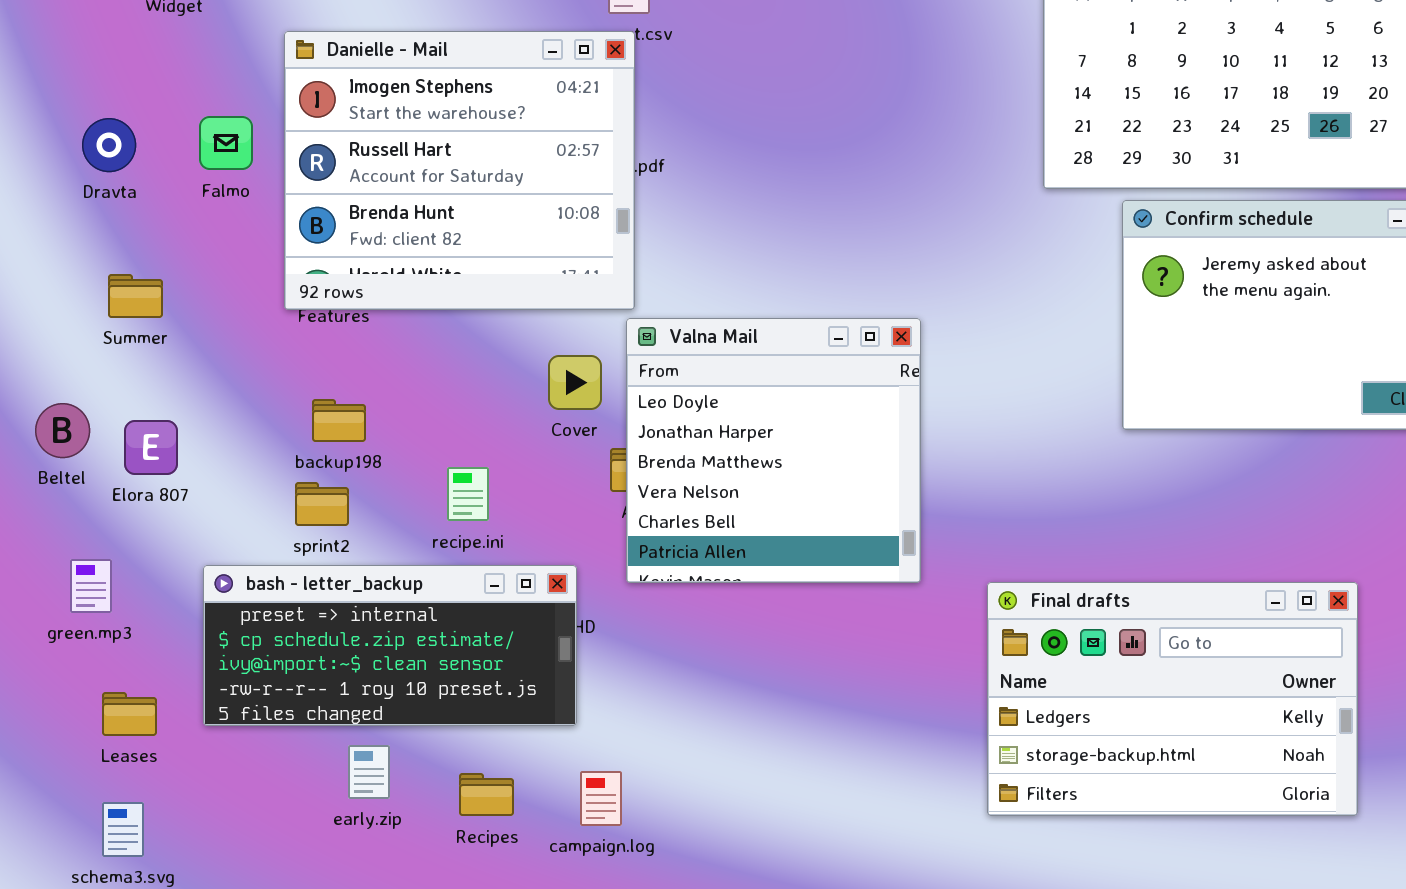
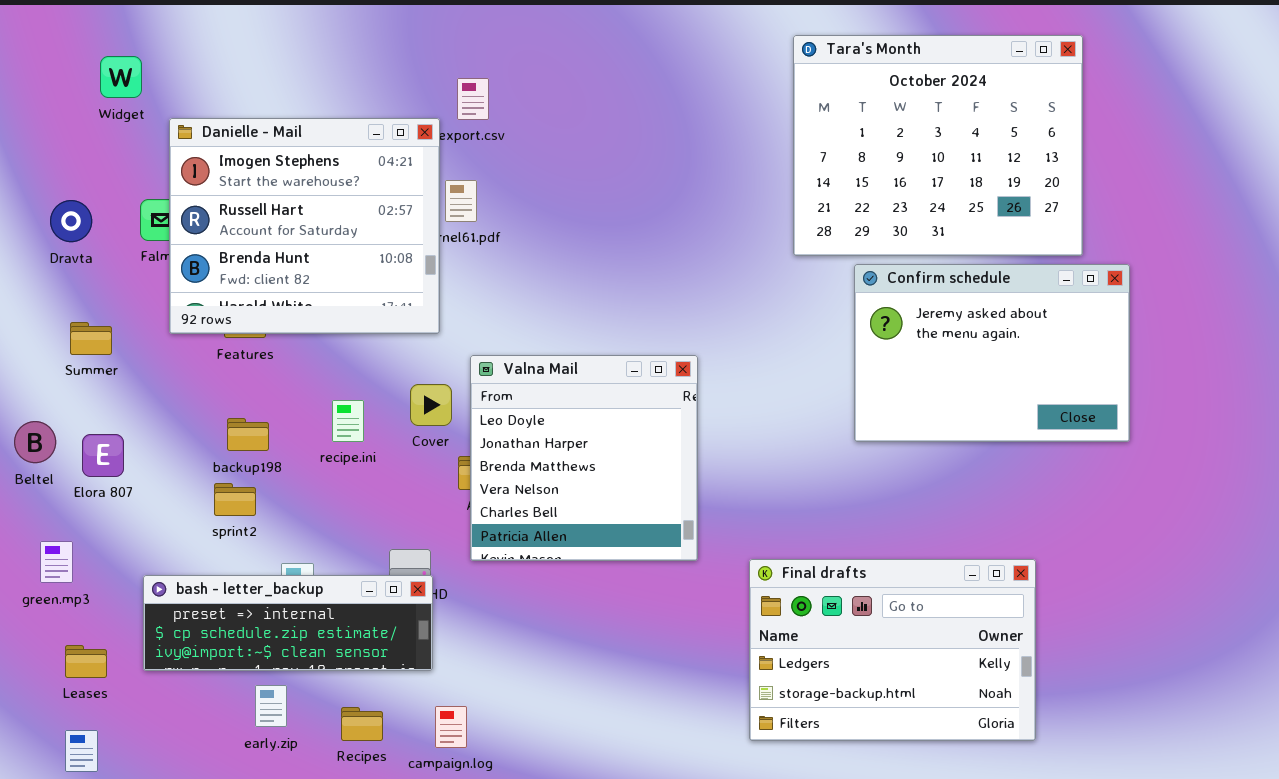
Danielle - Mail: [284,31,635,310] -> [169,118,440,334], moved
recipe.ini: [447,467,489,521] -> [332,400,364,442], moved
bash - letter_backup: [203,565,577,726] -> [143,575,433,671], resized

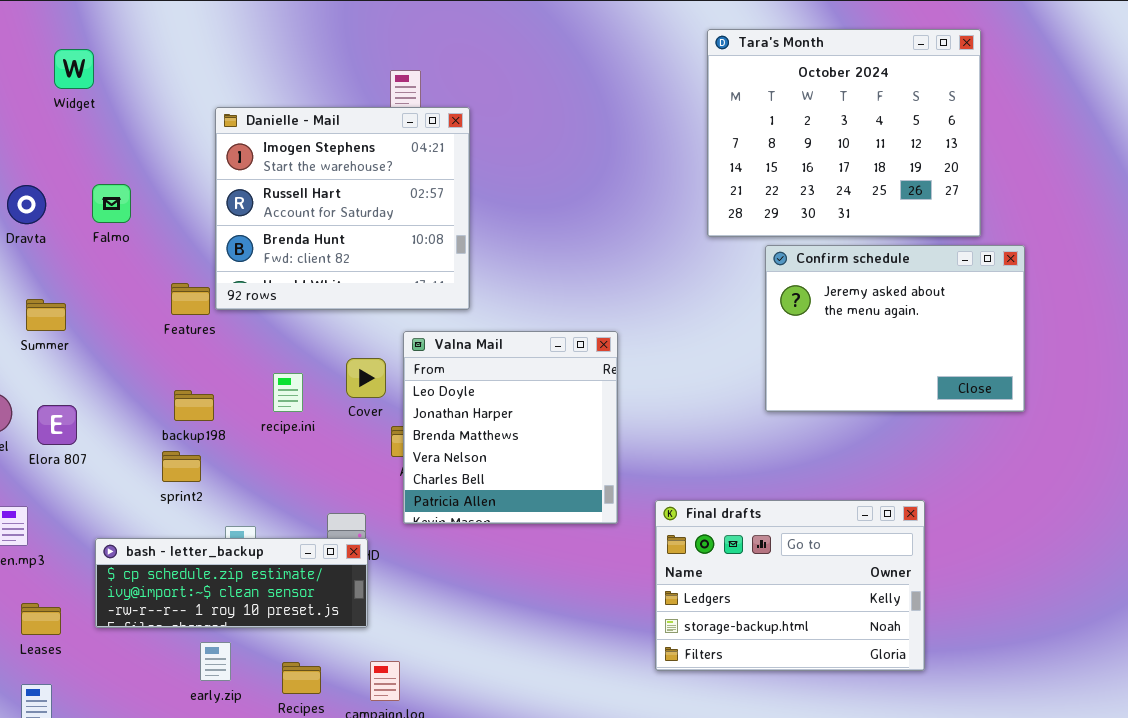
Danielle - Mail: [169,118,440,334] -> [215,107,470,310], moved
Final drafts: [749,559,1036,741] -> [655,500,925,671], moved
bash - letter_backup: [143,575,433,671] -> [95,538,368,628], scrolled down 1 row

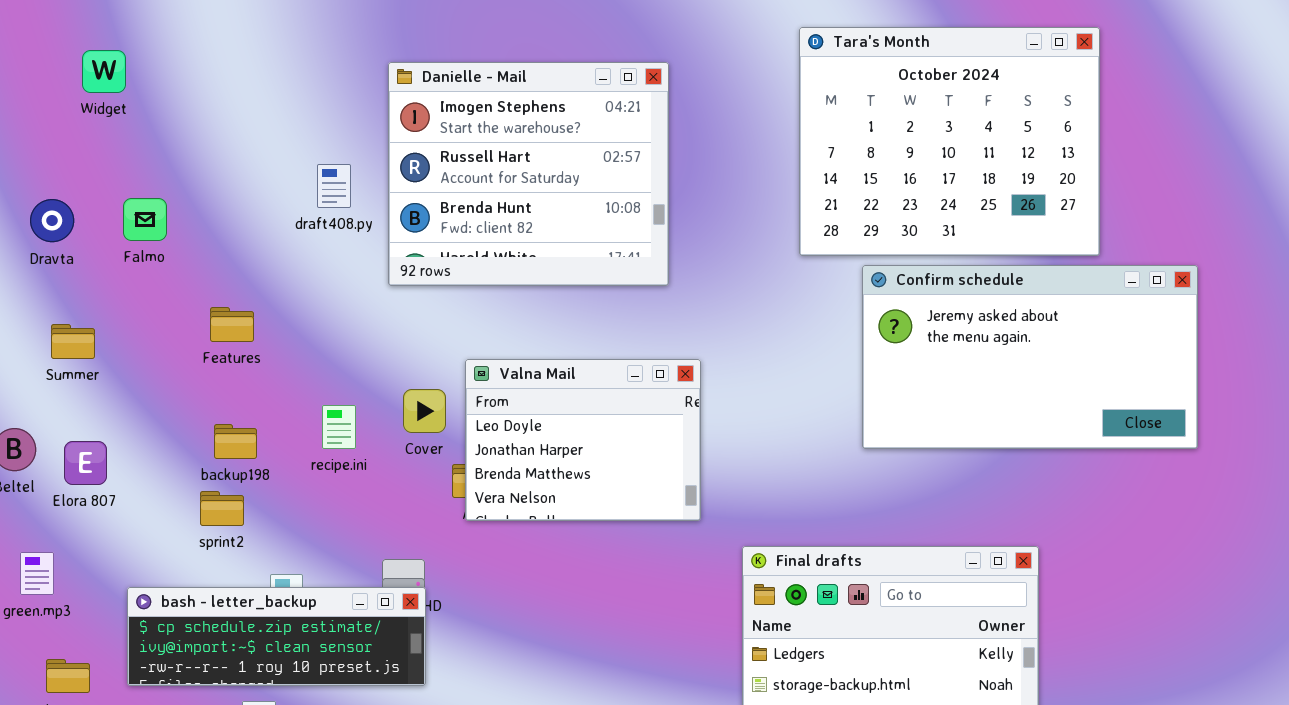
Danielle - Mail: [215,107,470,310] -> [388,62,669,286], moved
Confirm schedule: [765,245,1025,412] -> [862,265,1198,449], resized
Valna Mail: [403,331,618,524] -> [465,359,701,521], resized

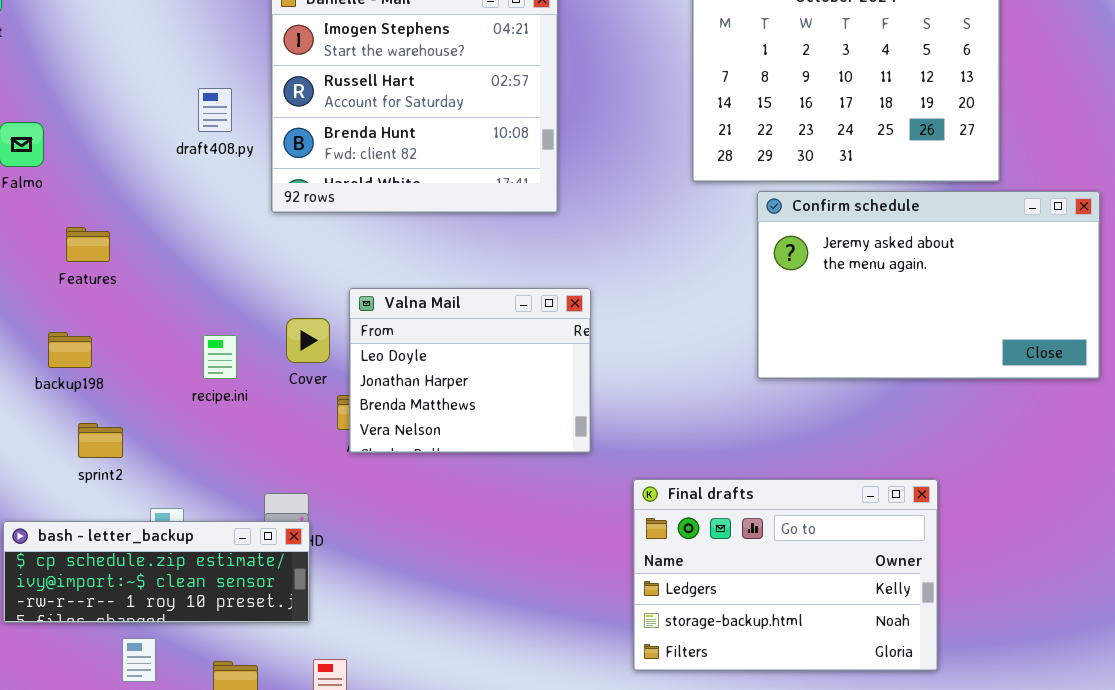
Features: [210,307,254,342] -> [66,227,110,262], moved
backup198: [214,424,257,459] -> [48,332,92,368], moved

